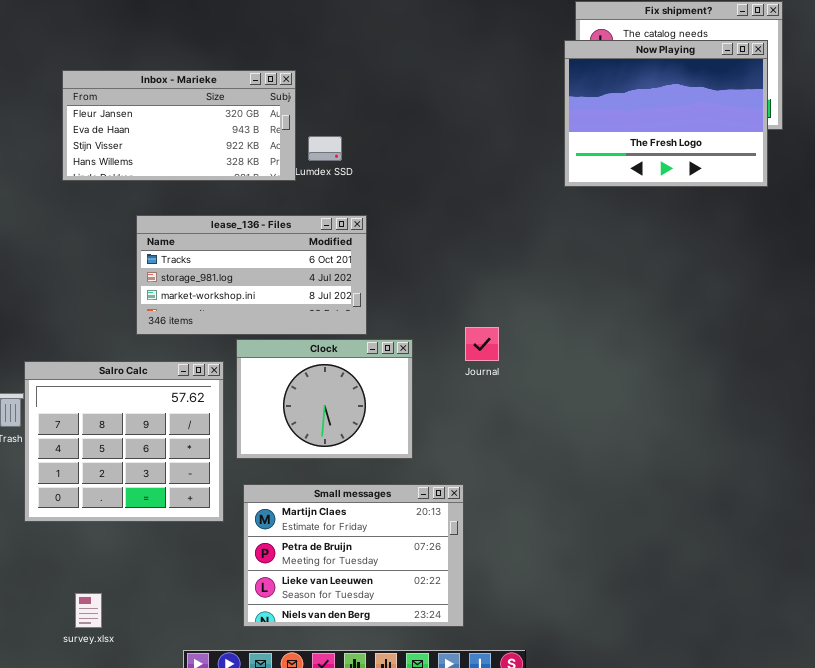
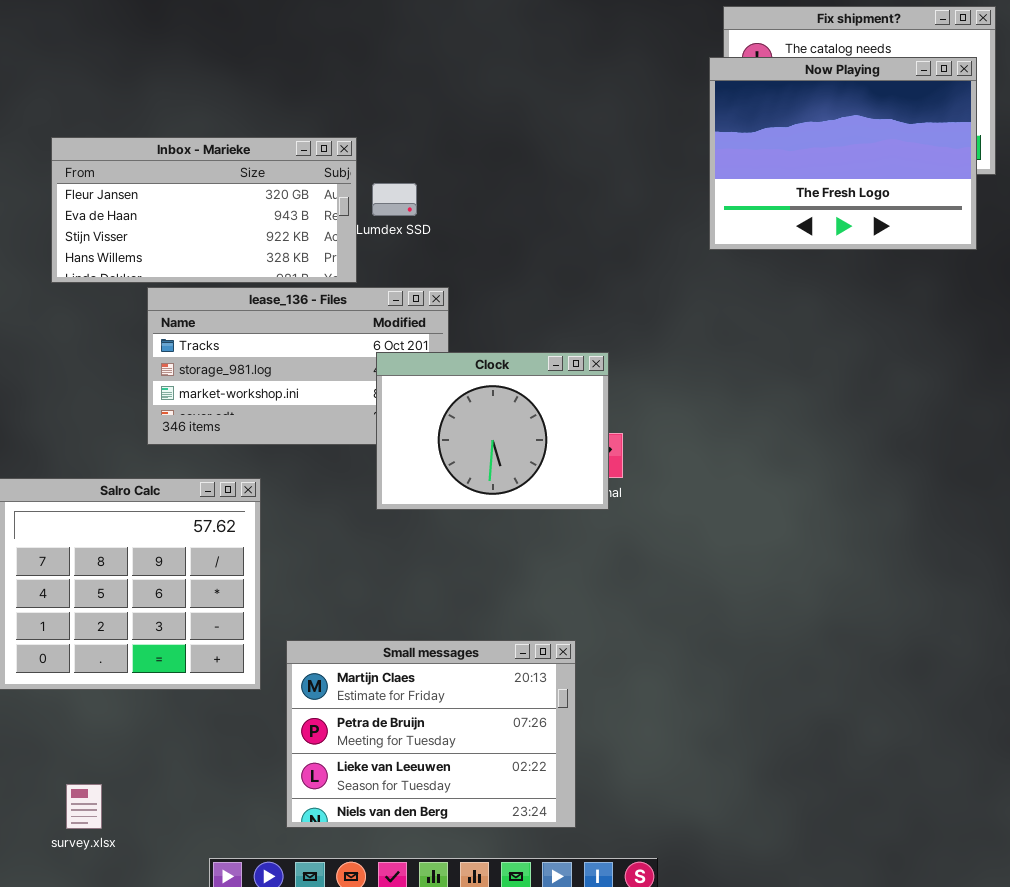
Inbox - Marieke: [62,70,296,181] -> [51,137,357,283], moved
Clock: [236,339,413,459] -> [376,352,609,510], moved

